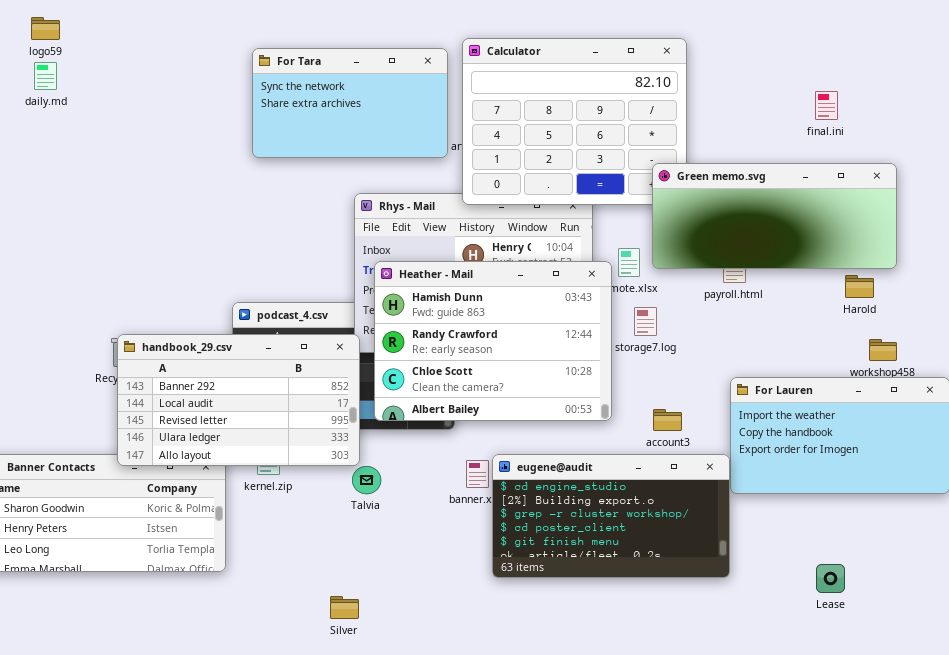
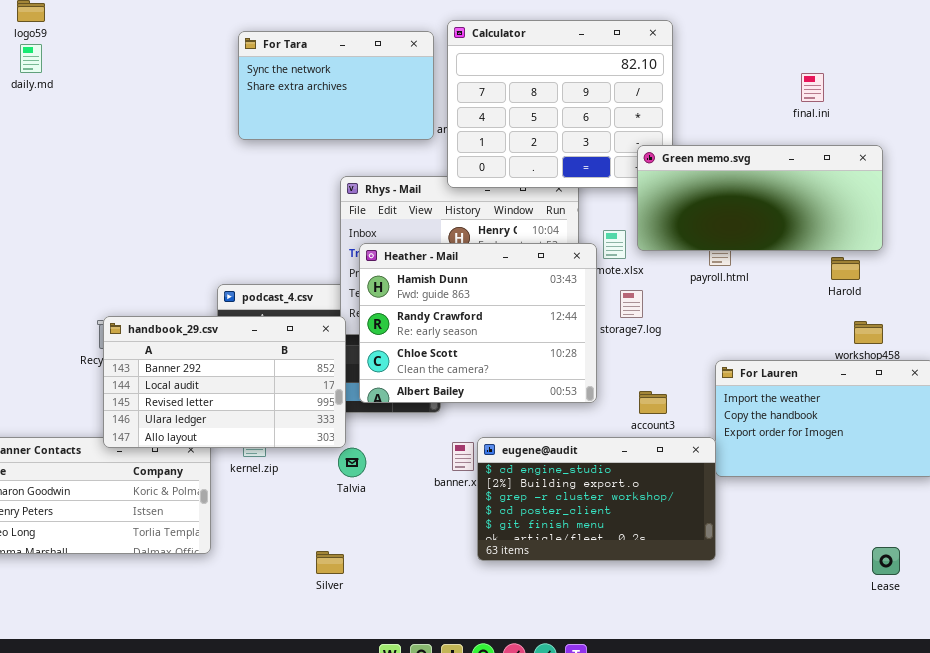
Lease: [816,564,845,593] -> [872,547,900,575], moved
Silver: [330,596,359,619] -> [316,551,344,574], moved

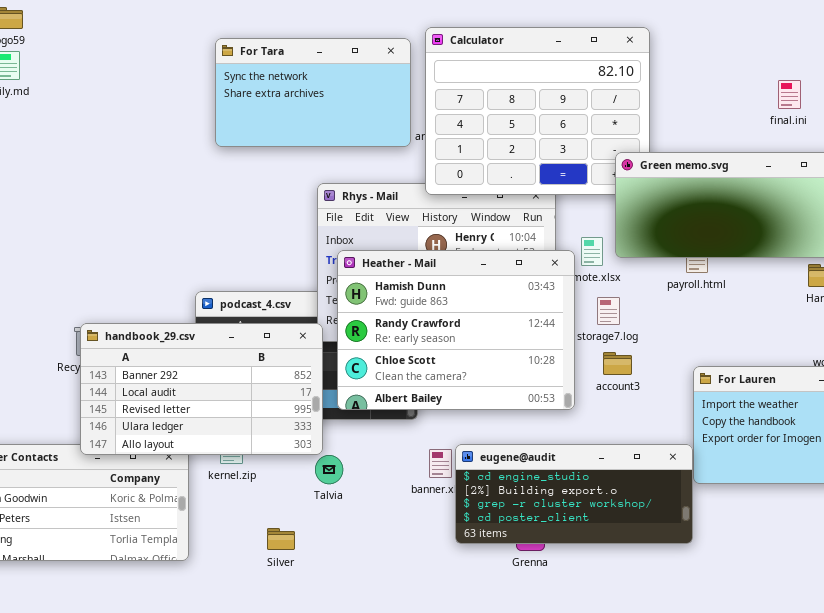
account3: [639,391,667,414] -> [603,352,632,375], moved
eugene@audit: [477,437,716,561] -> [455,444,693,544], resized
Silver: [316,551,344,574] -> [267,528,295,550], moved

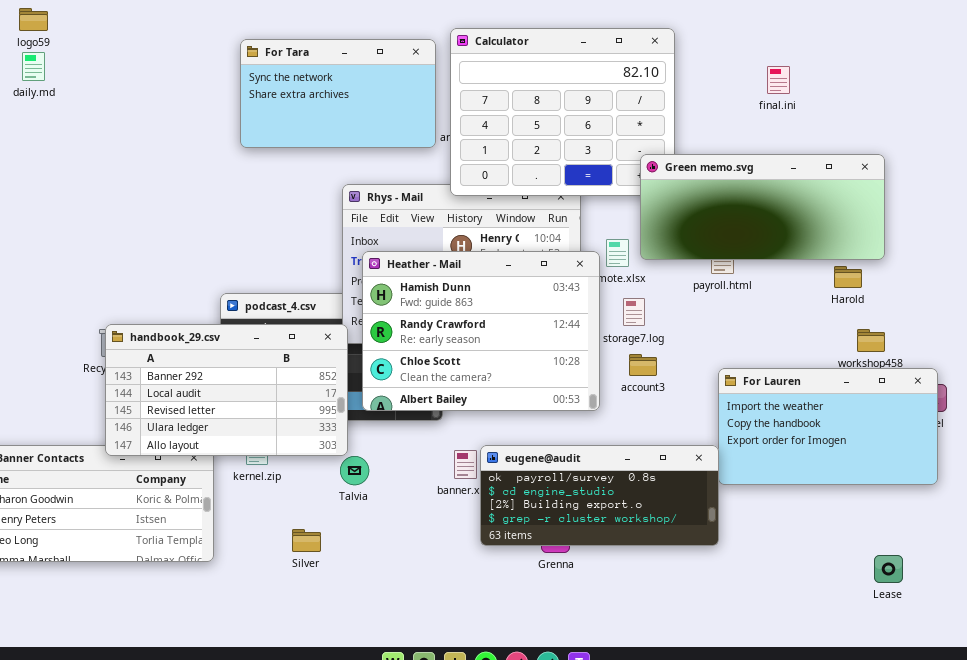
final.ini: [778,80,801,109] -> [767,66,790,94], moved
eugene@audit: [455,444,693,544] -> [480,445,719,546], scrolled up 1 row

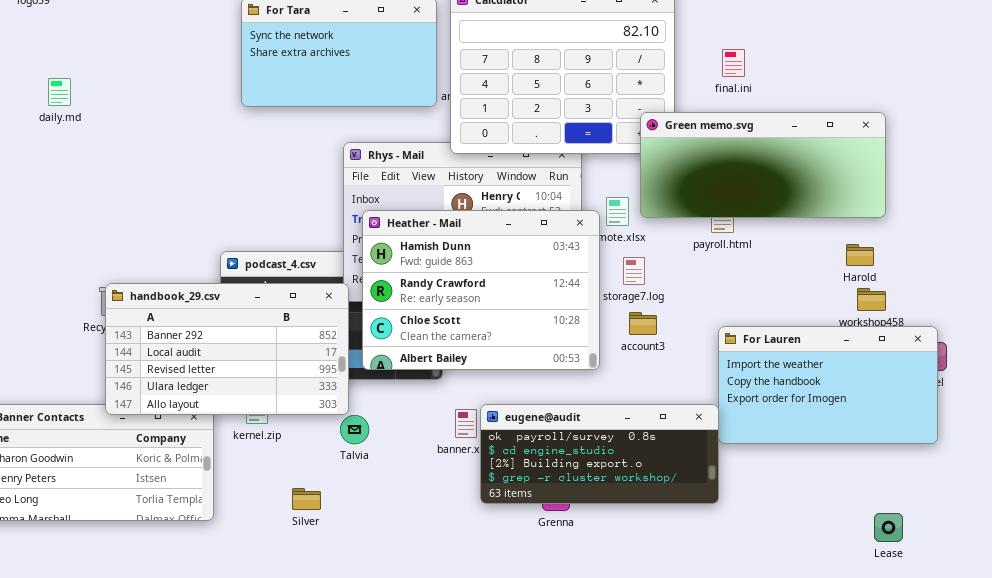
daily.md: [22,52,45,81] -> [48,78,71,106], moved
final.ini: [767,66,790,94] -> [722,49,745,77], moved
Harold: [834,266,862,288] -> [846,244,874,266], moved

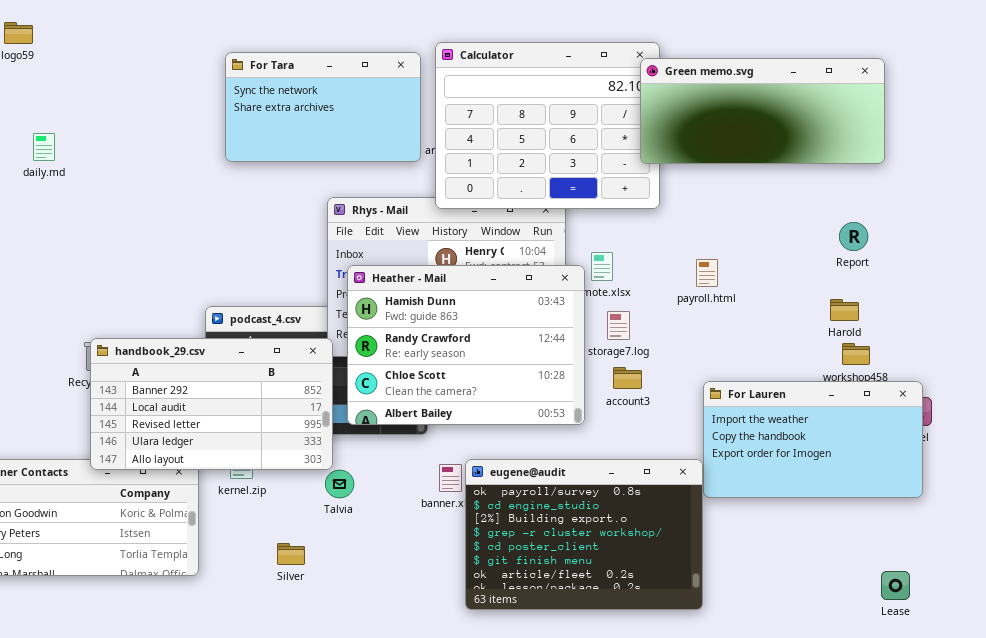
Green memo.svg: [640,112,886,218] -> [640,58,885,164], moved
eugene@audit: [480,404,719,504] -> [465,459,703,610], resized
Lease: [874,513,903,542] -> [881,571,910,600], moved

